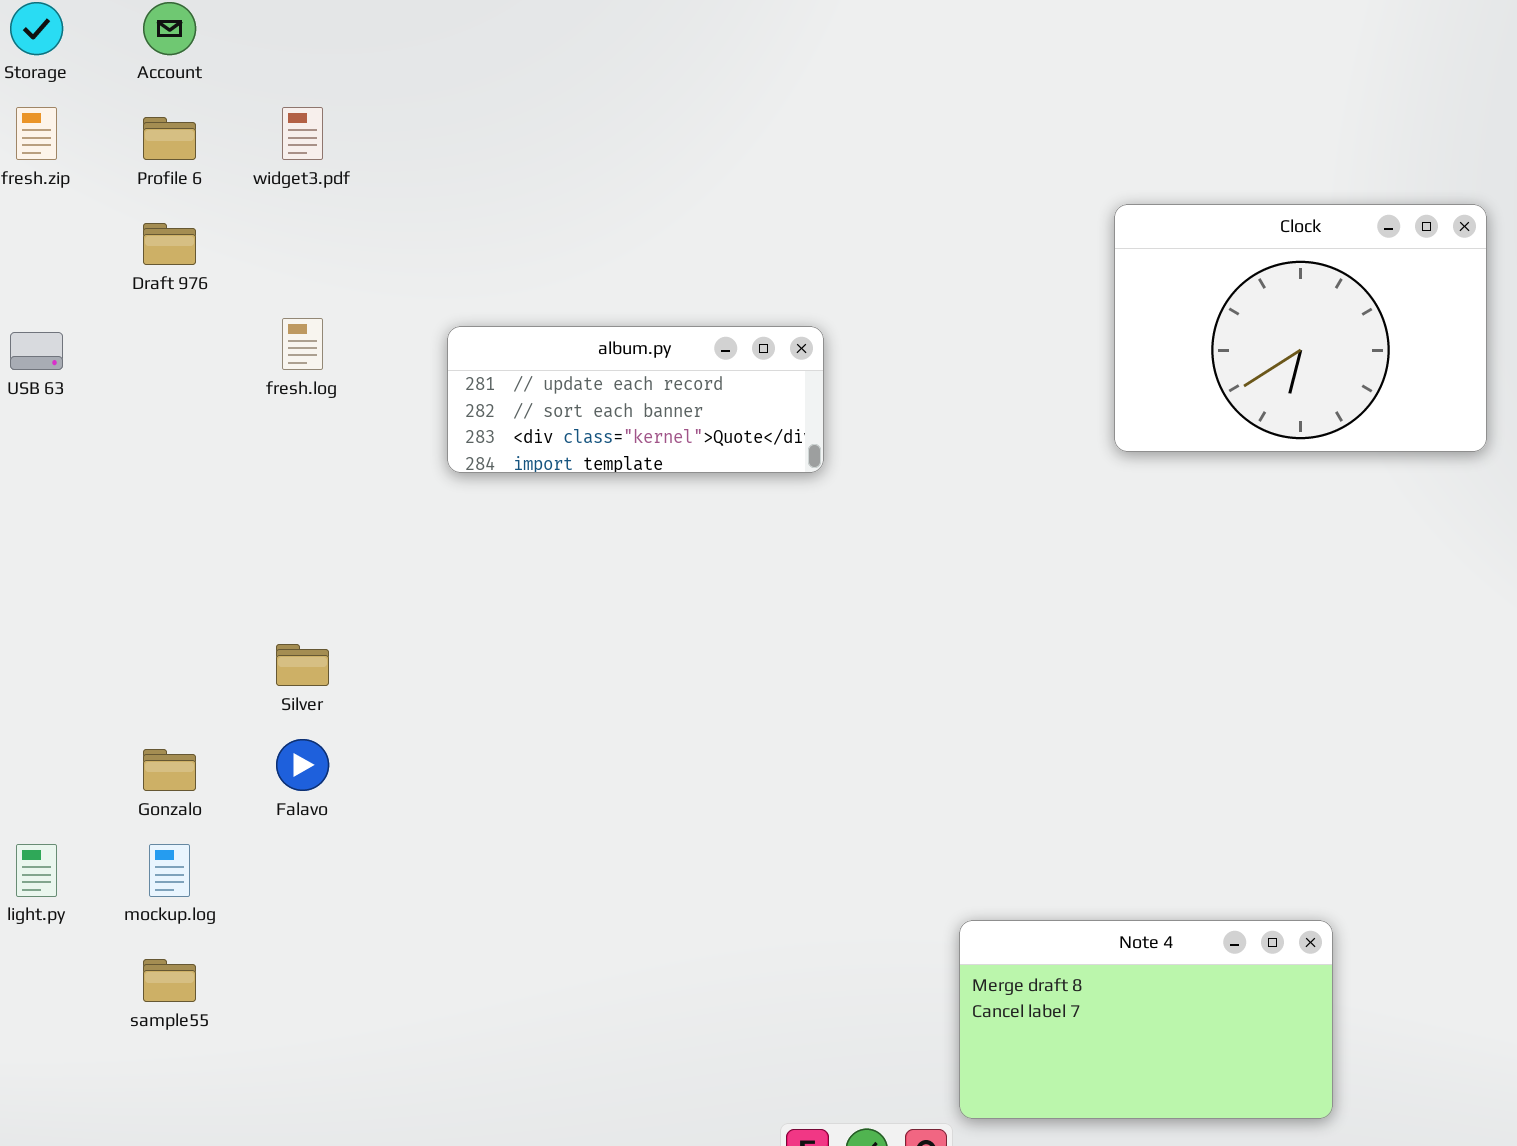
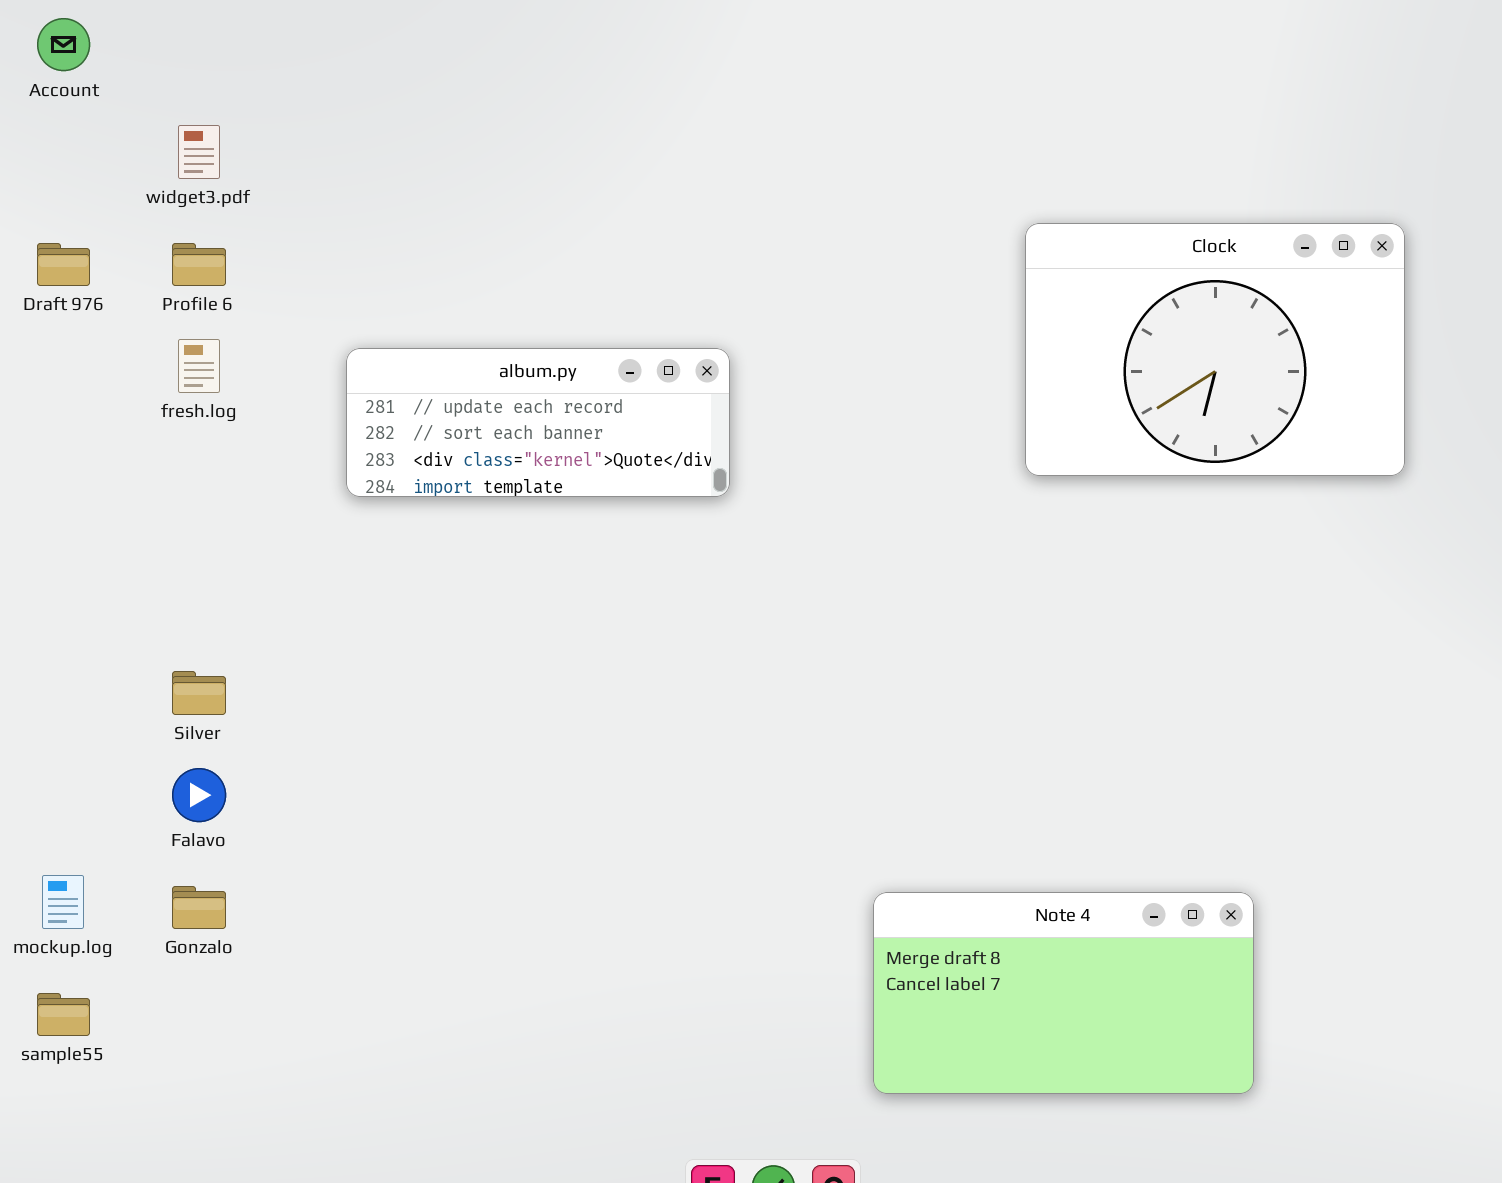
Profile 6: [143,117,196,160] -> [172,243,226,286], moved
Gonzalo: [143,749,196,791] -> [172,886,226,929], moved
Note 4: [959,920,1333,1119] -> [873,892,1254,1094], moved

